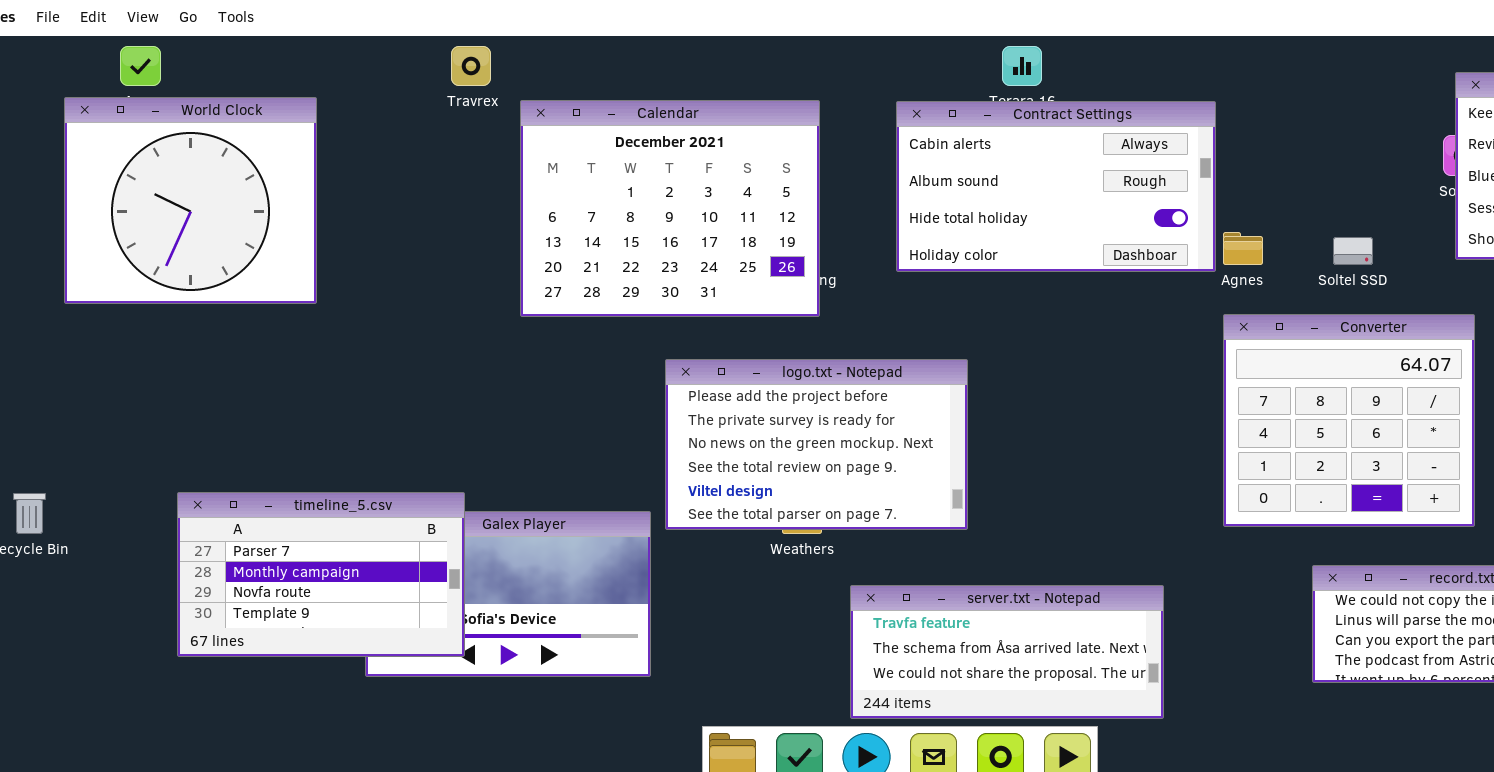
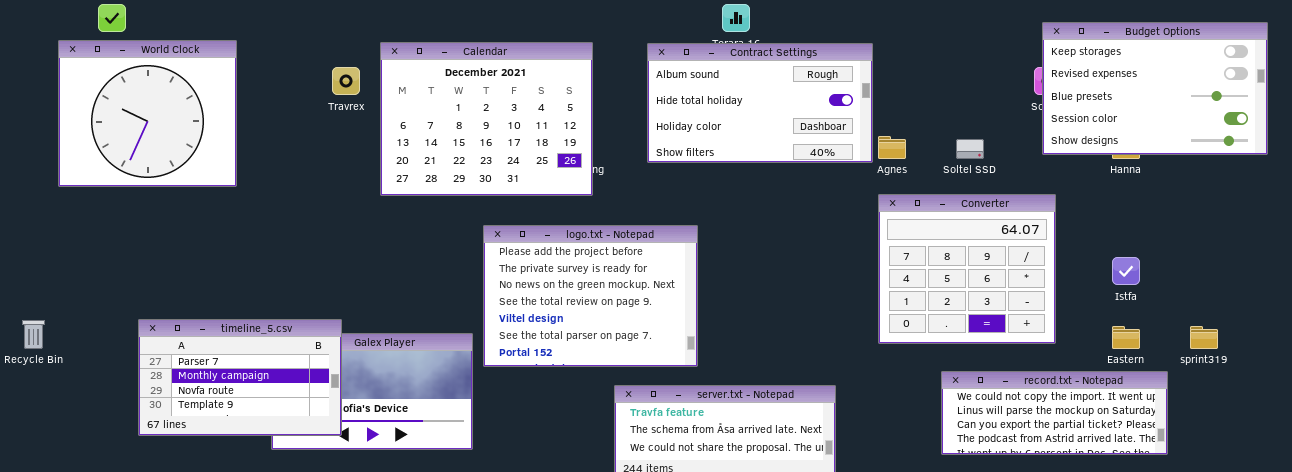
Travrex: [451,46,491,86] -> [332,67,360,95], moved
Contract Settings: [896,101,1216,272] -> [647,43,873,163], scrolled down 1 row
logo.txt - Notepad: [665,359,968,530] -> [483,225,698,367], resized

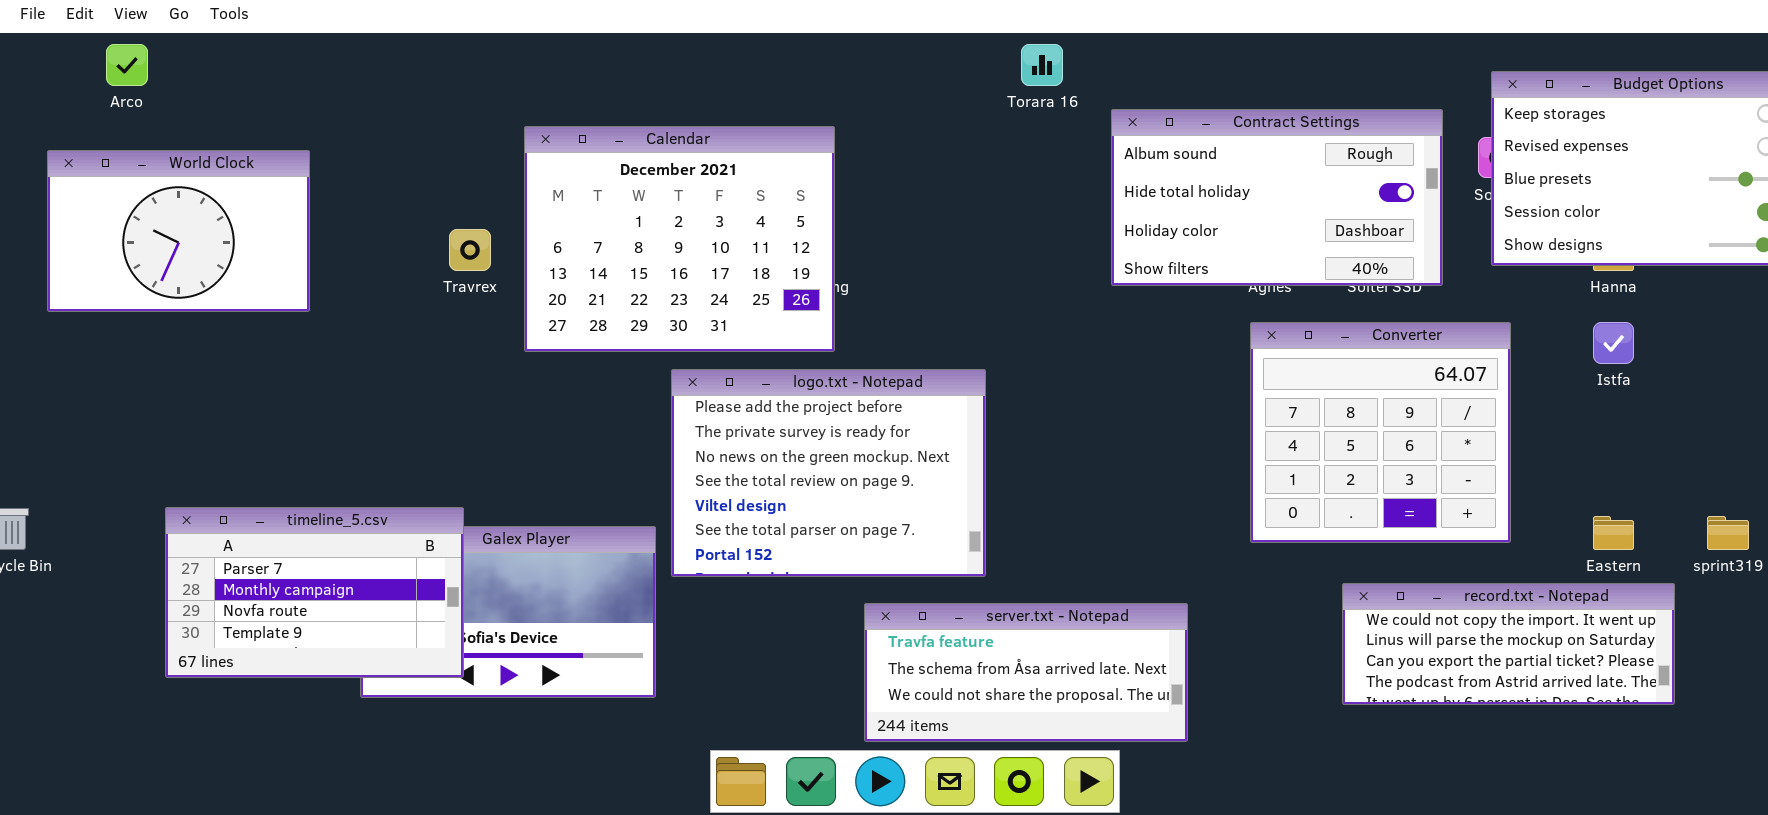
World Clock: [58,40,237,187] -> [47,150,310,312], resized
Calendar: [380,42,593,196] -> [524,126,835,352], moved
Contract Settings: [647,43,873,163] -> [1111,109,1443,286], moved
Travrex: [332,67,360,95] -> [449,229,491,271], moved
Istfa: [1112,257,1140,285] -> [1593,322,1634,364], moved

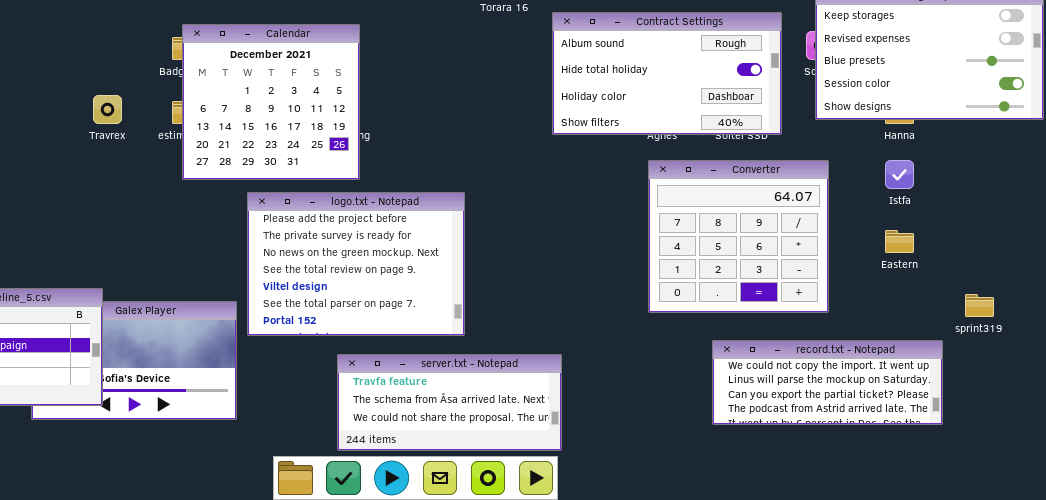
Calendar: [524,126,835,352] -> [182,24,360,180], resized
Eastern: [1593,516,1634,550] -> [885,230,914,253], moved
server.txt - Notepad: [864,603,1188,742] -> [337,354,562,451], moved

